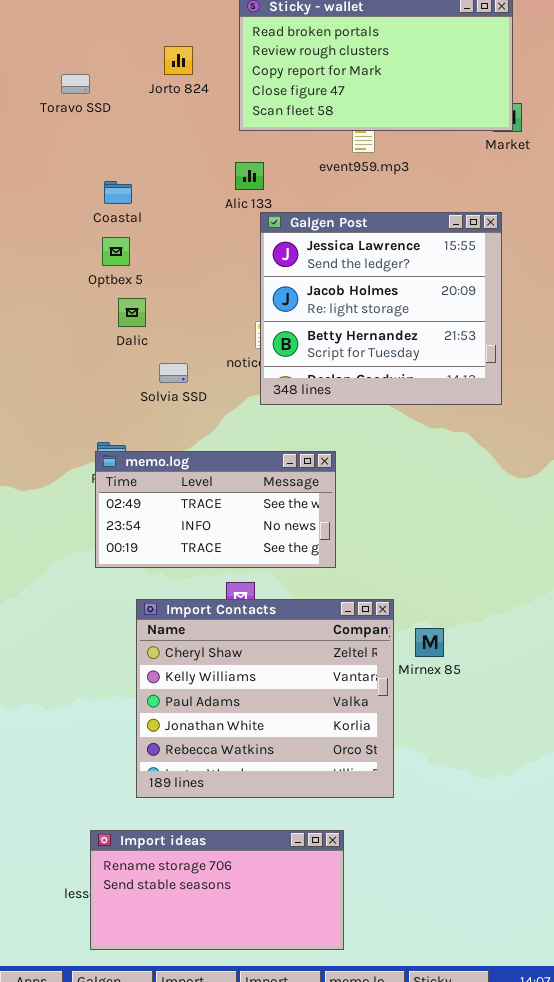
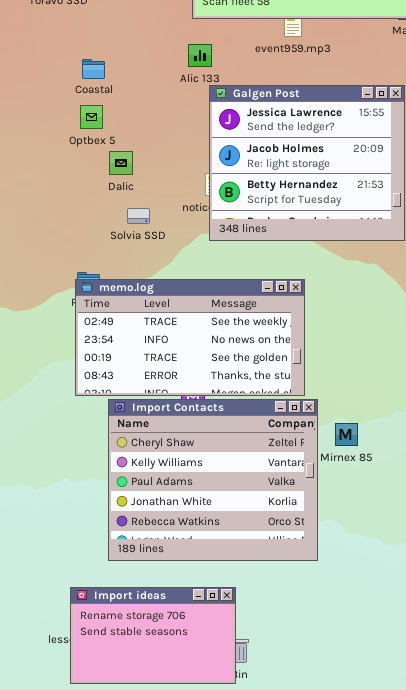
Dalic: [118,298,146,327] -> [109,151,133,175], moved
memo.log: [95,451,336,568] -> [75,279,305,396], resized
Import ideas: [90,830,344,950] -> [70,587,236,684], resized

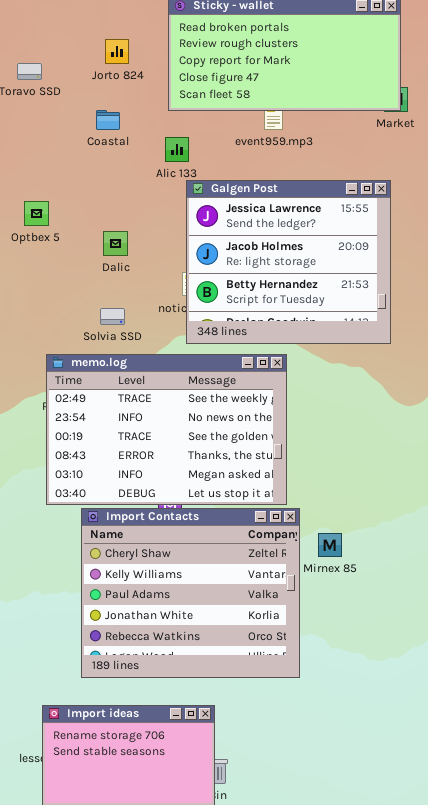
Coastal: [82,59,105,79] -> [96,110,120,130], moved
Optbex 5: [80,105,103,129] -> [24,201,49,226], moved
Dalic: [109,151,133,175] -> [103,231,128,256], moved
memo.log: [75,279,305,396] -> [46,354,287,505], resized

